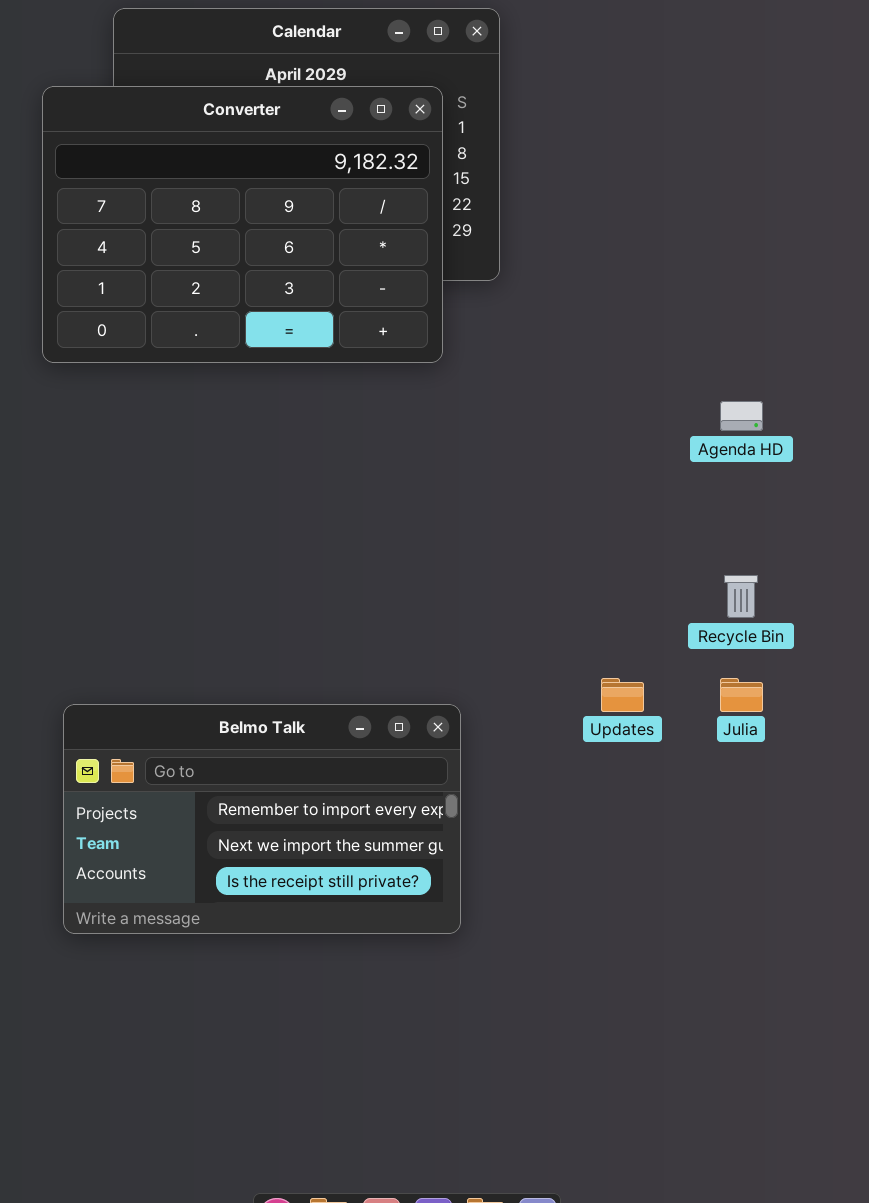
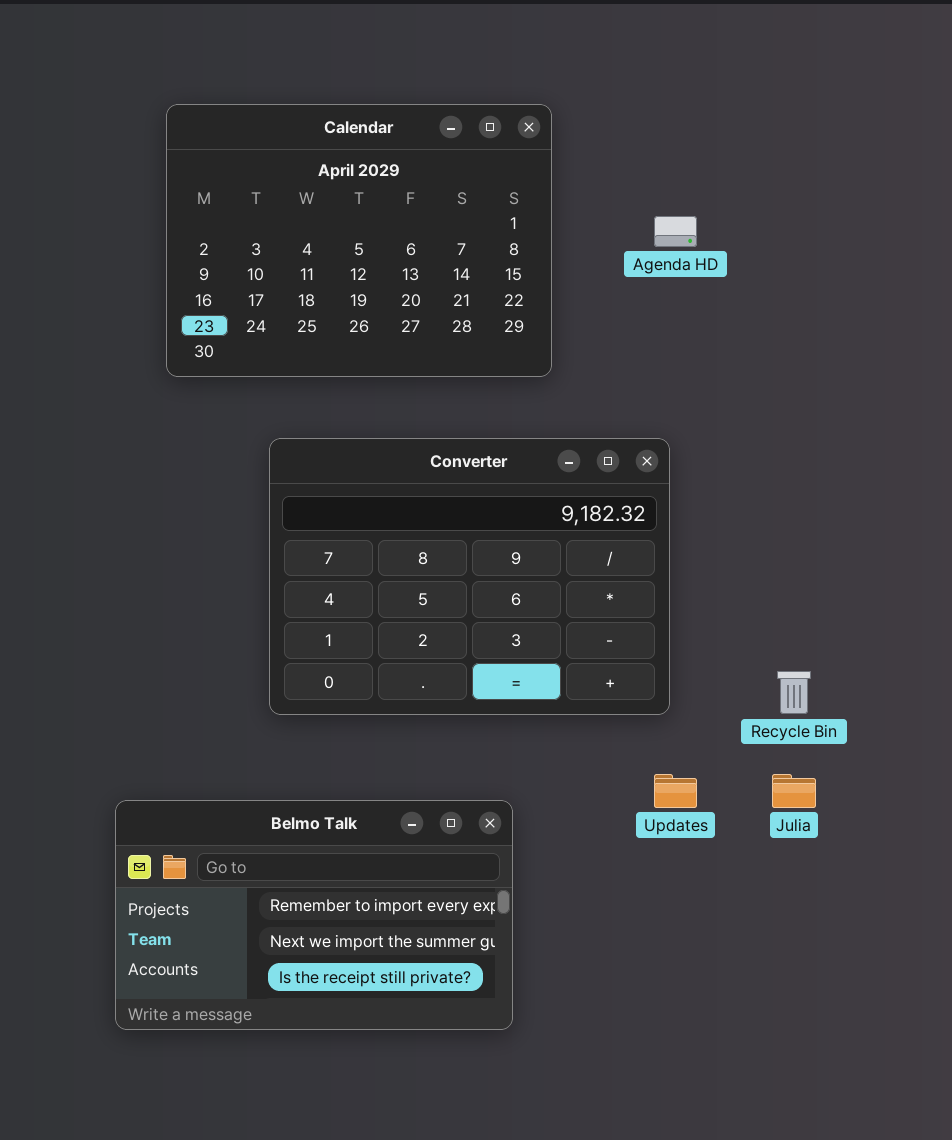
Converter: [42,86,443,363] -> [269,438,670,715], moved
Agenda HD: [720,401,763,431] -> [654,216,697,247], moved

